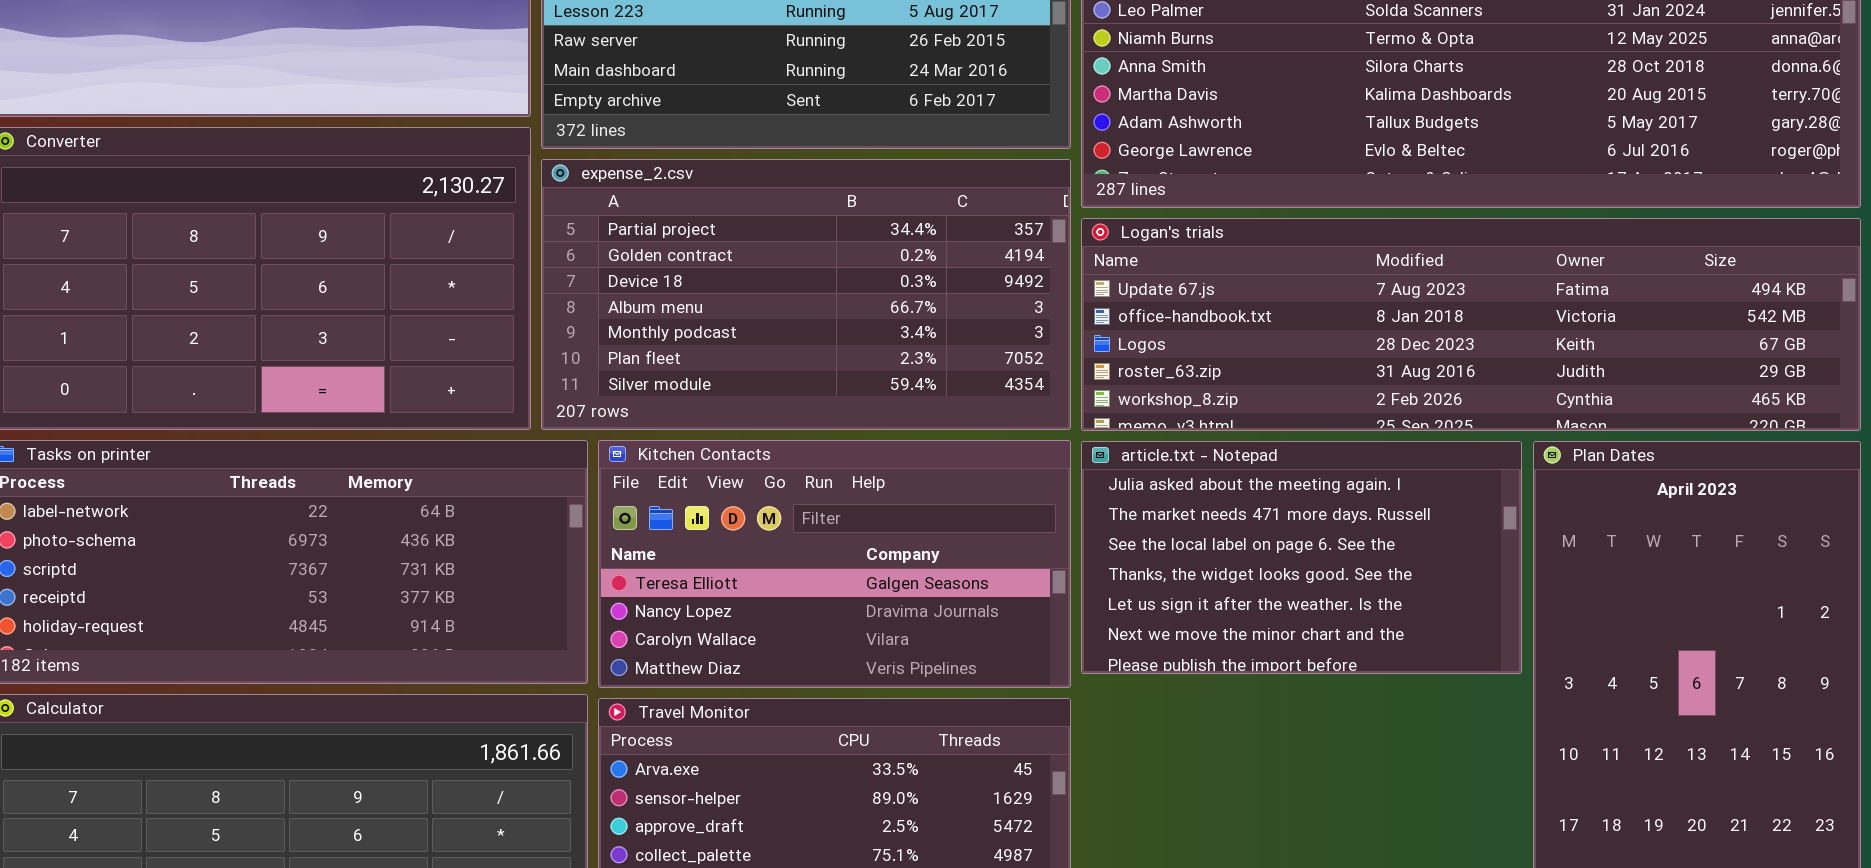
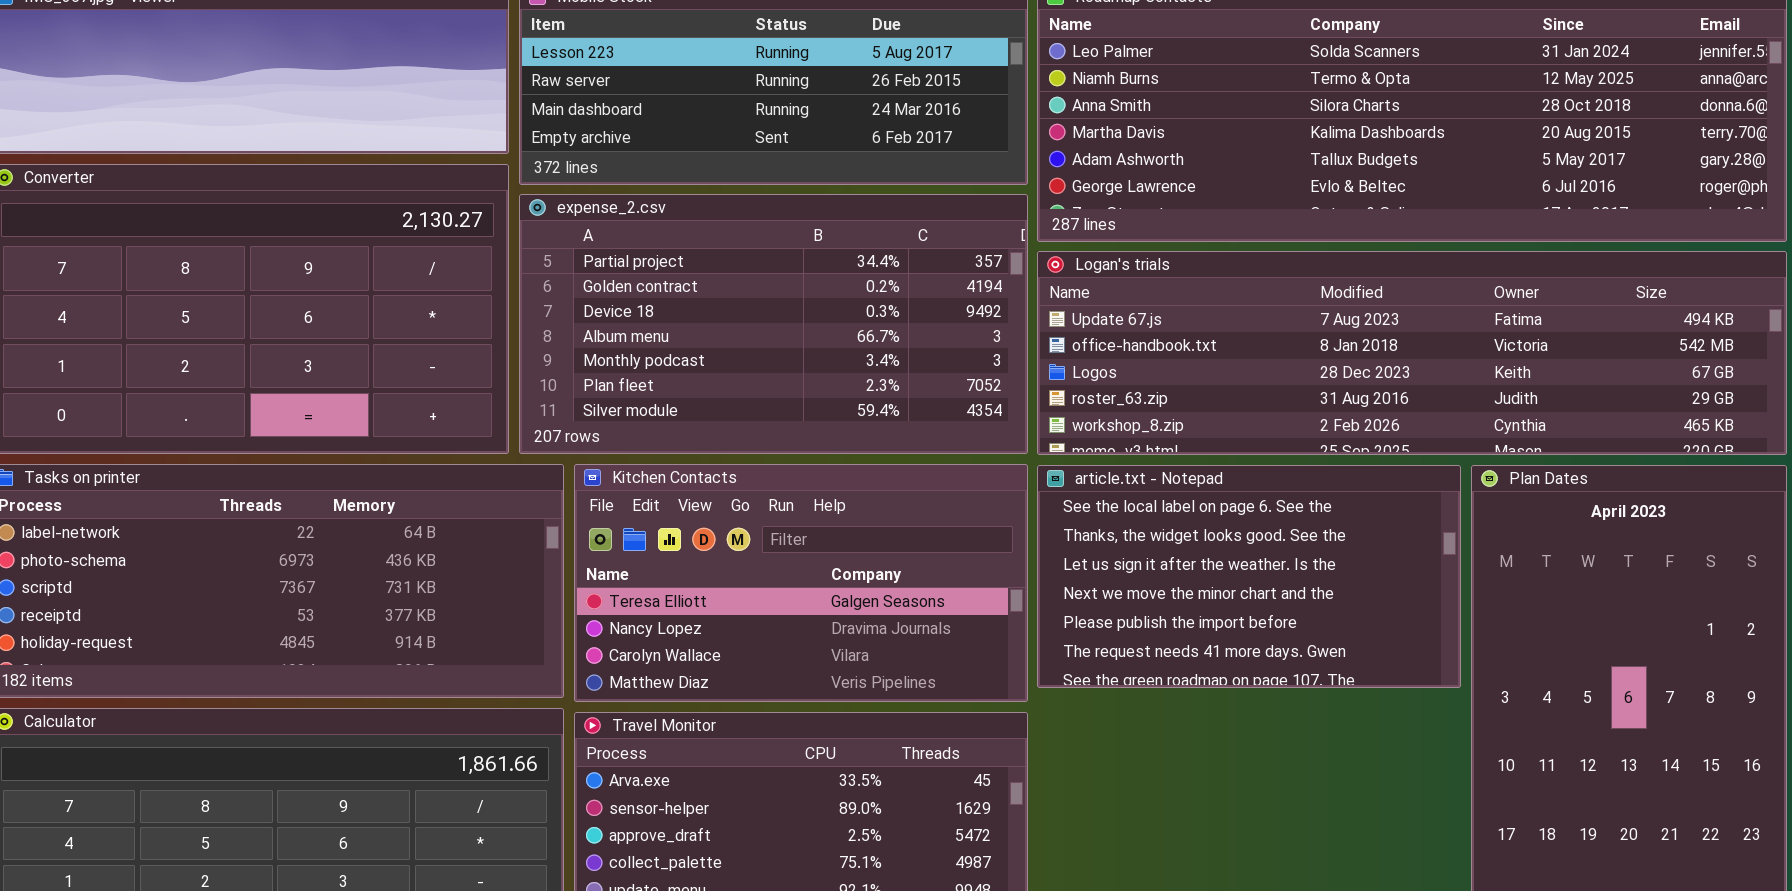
article.txt - Notepad: [1081,441,1522,674] -> [1037,465,1461,688], scrolled down 2 rows

